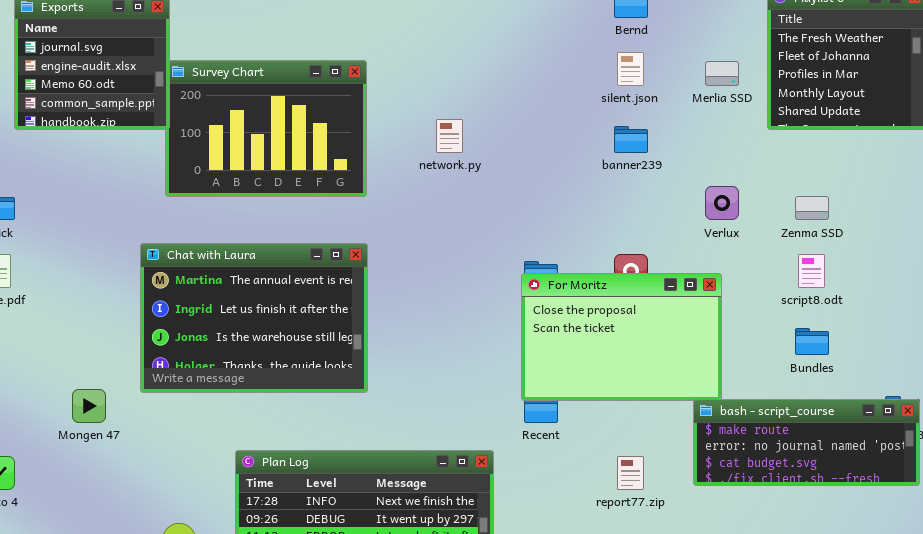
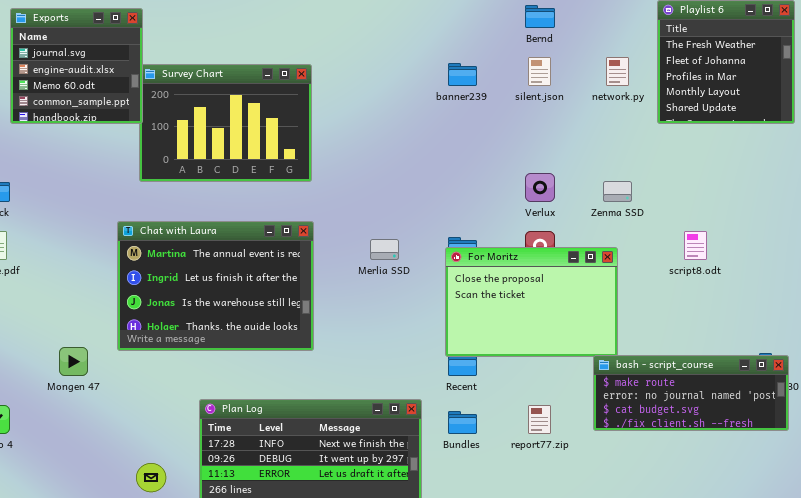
Merlia SSD: [705,61,739,86] -> [370,239,399,260], moved
network.py: [436,119,463,153] -> [606,57,629,86], moved
banner239: [614,126,648,153] -> [448,63,477,86], moved
Verlux: [705,186,739,220] -> [525,173,555,202], moved
Zenma SSD: [795,196,829,220] -> [603,181,632,202], moved
Bundles: [795,328,829,355] -> [448,411,477,434], moved

